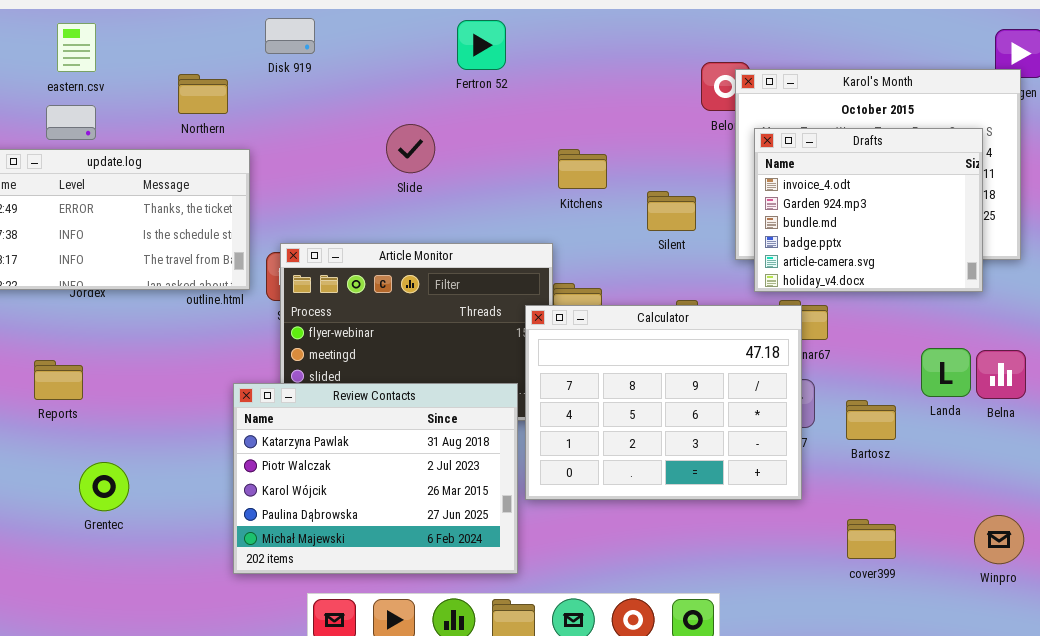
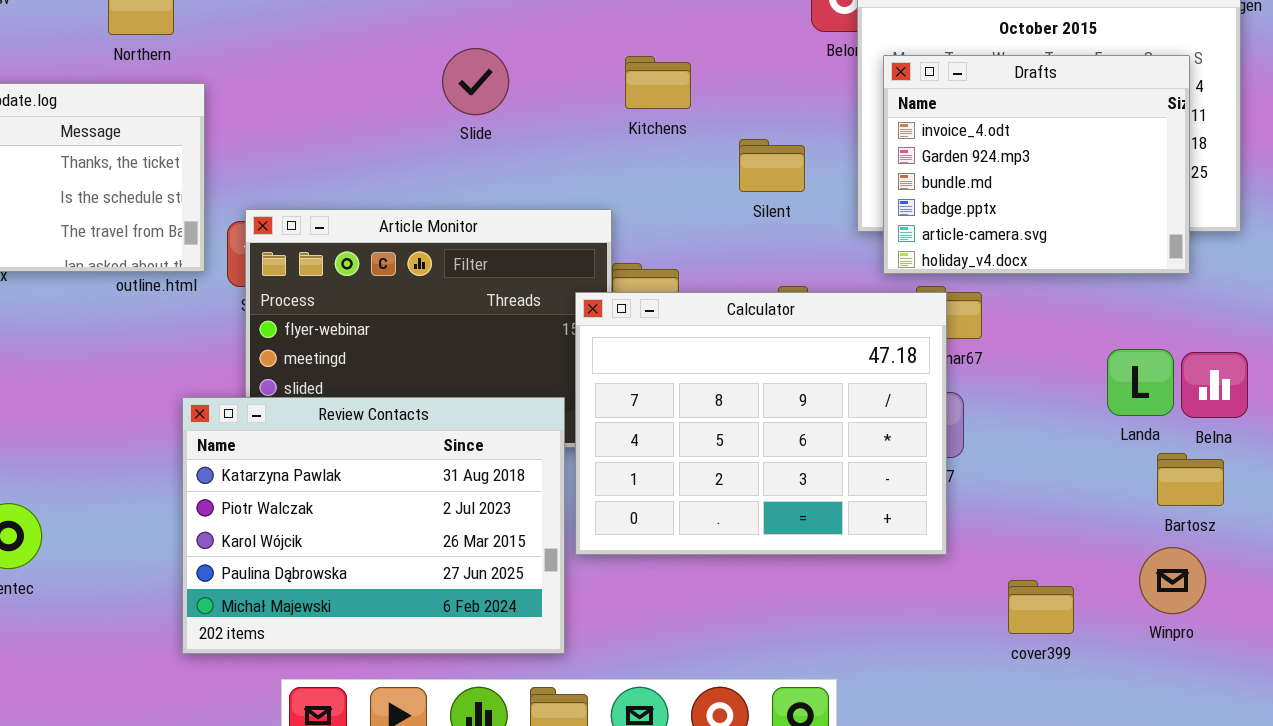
Slide: [386,124,435,173] -> [442,48,509,115], moved
Kitchens: [558,149,607,189] -> [625,56,691,109], moved
Bartosz: [846,400,896,440] -> [1157,453,1224,506], moved
Winpro: [974,515,1024,564] -> [1139,547,1206,614], moved

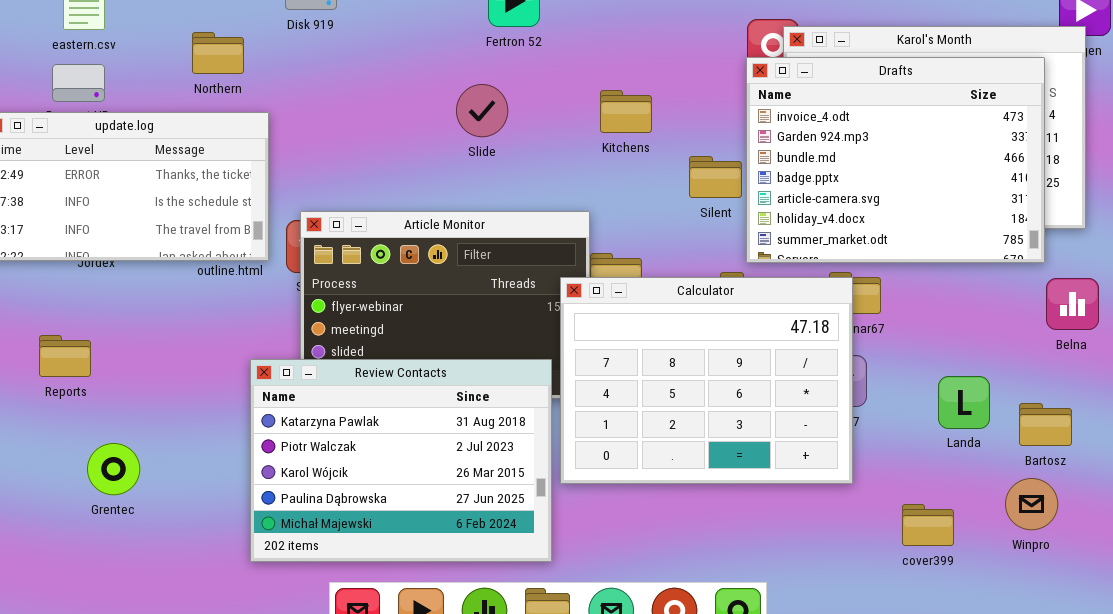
Drafts: [883,55,1190,274] -> [746,57,1045,263], resized
Landa: [1107,349,1174,416] -> [938,376,990,429], moved
Belna: [1181,352,1248,418] -> [1046,278,1099,330], moved

